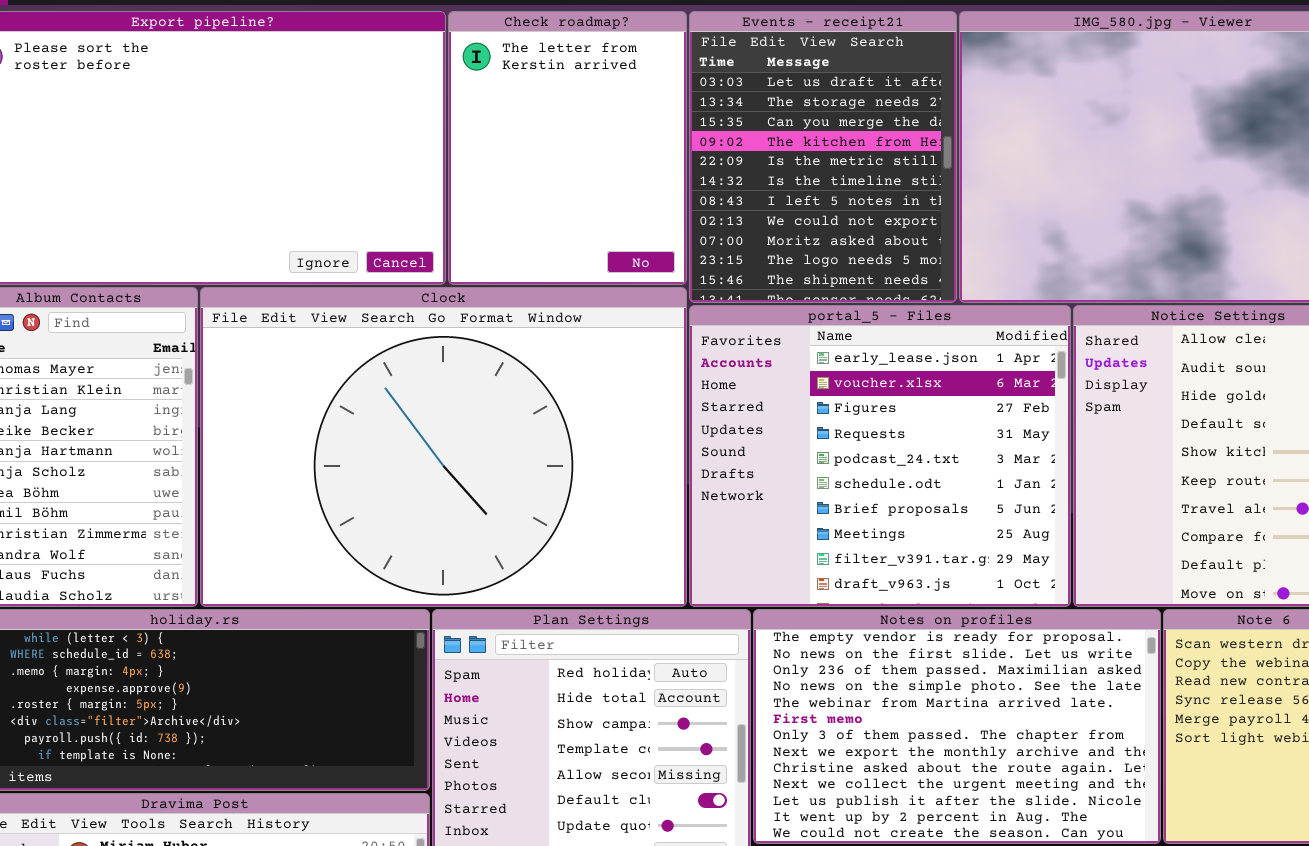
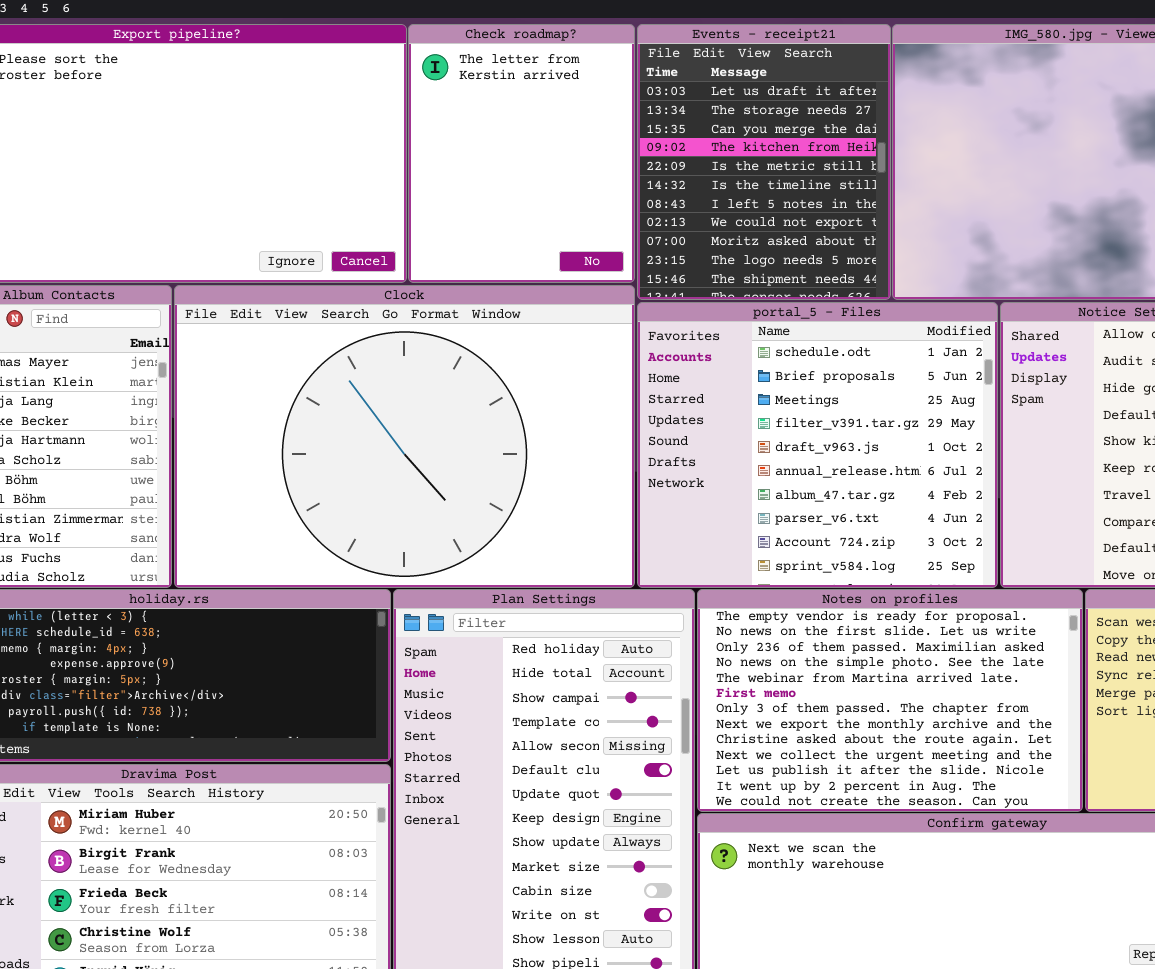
portal_5 - Files: [689,305,1071,607] -> [637,302,998,588], scrolled down 5 rows

